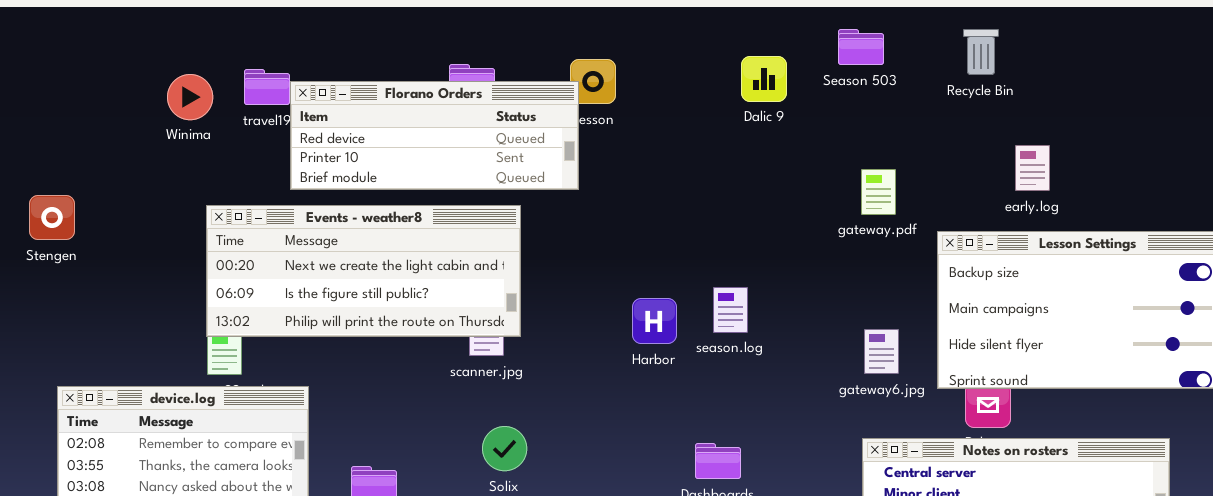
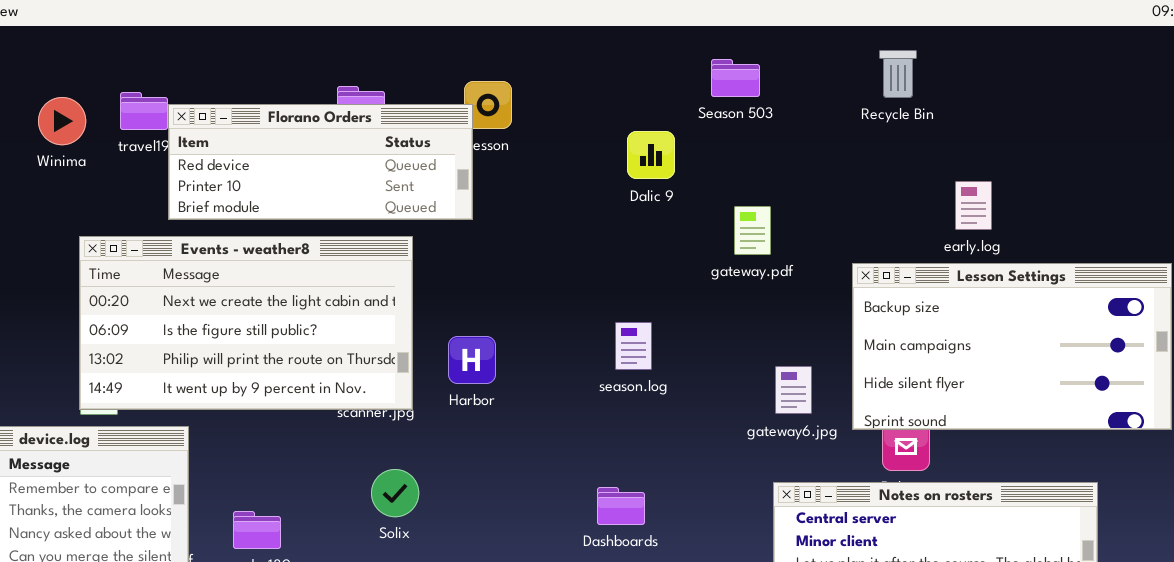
Season 503: [838,29,884,65] -> [711,59,760,97], moved
Dalic 9: [741,56,787,102] -> [627,131,675,179], moved
early.log: [1015,145,1050,191] -> [955,181,992,230], moved
gateway.pdf: [861,169,896,215] -> [734,206,771,255], moved
Events - weather8: [206,205,521,337] -> [79,236,413,410], resized
Harbor: [632,298,677,344] -> [448,336,496,384], moved

